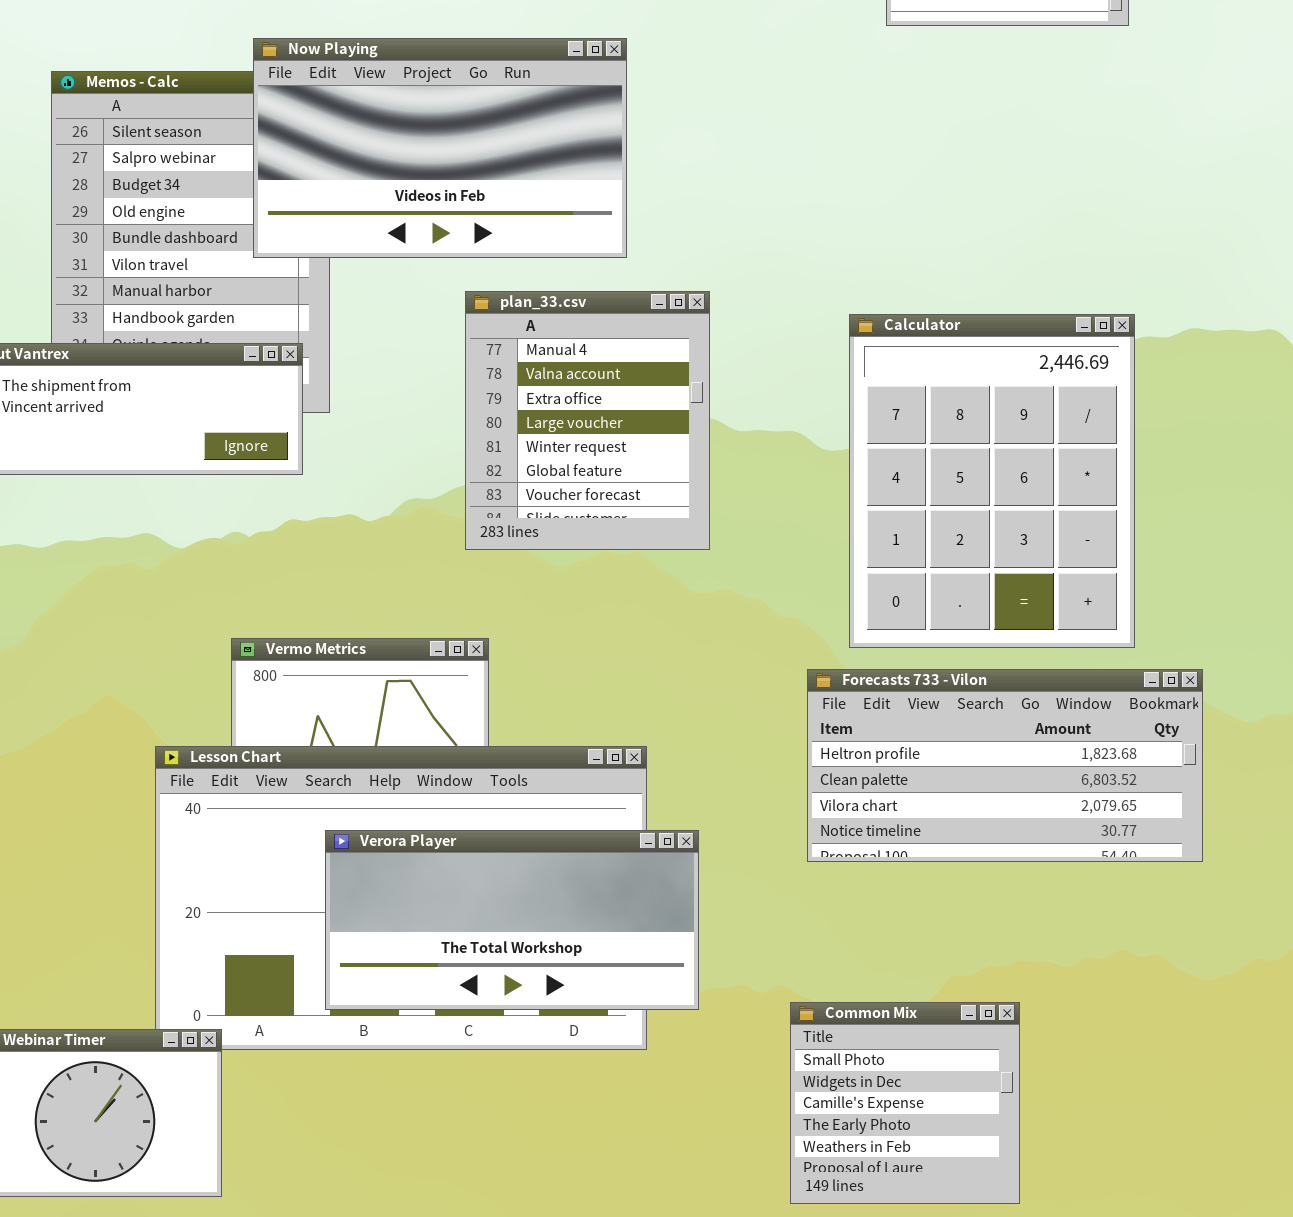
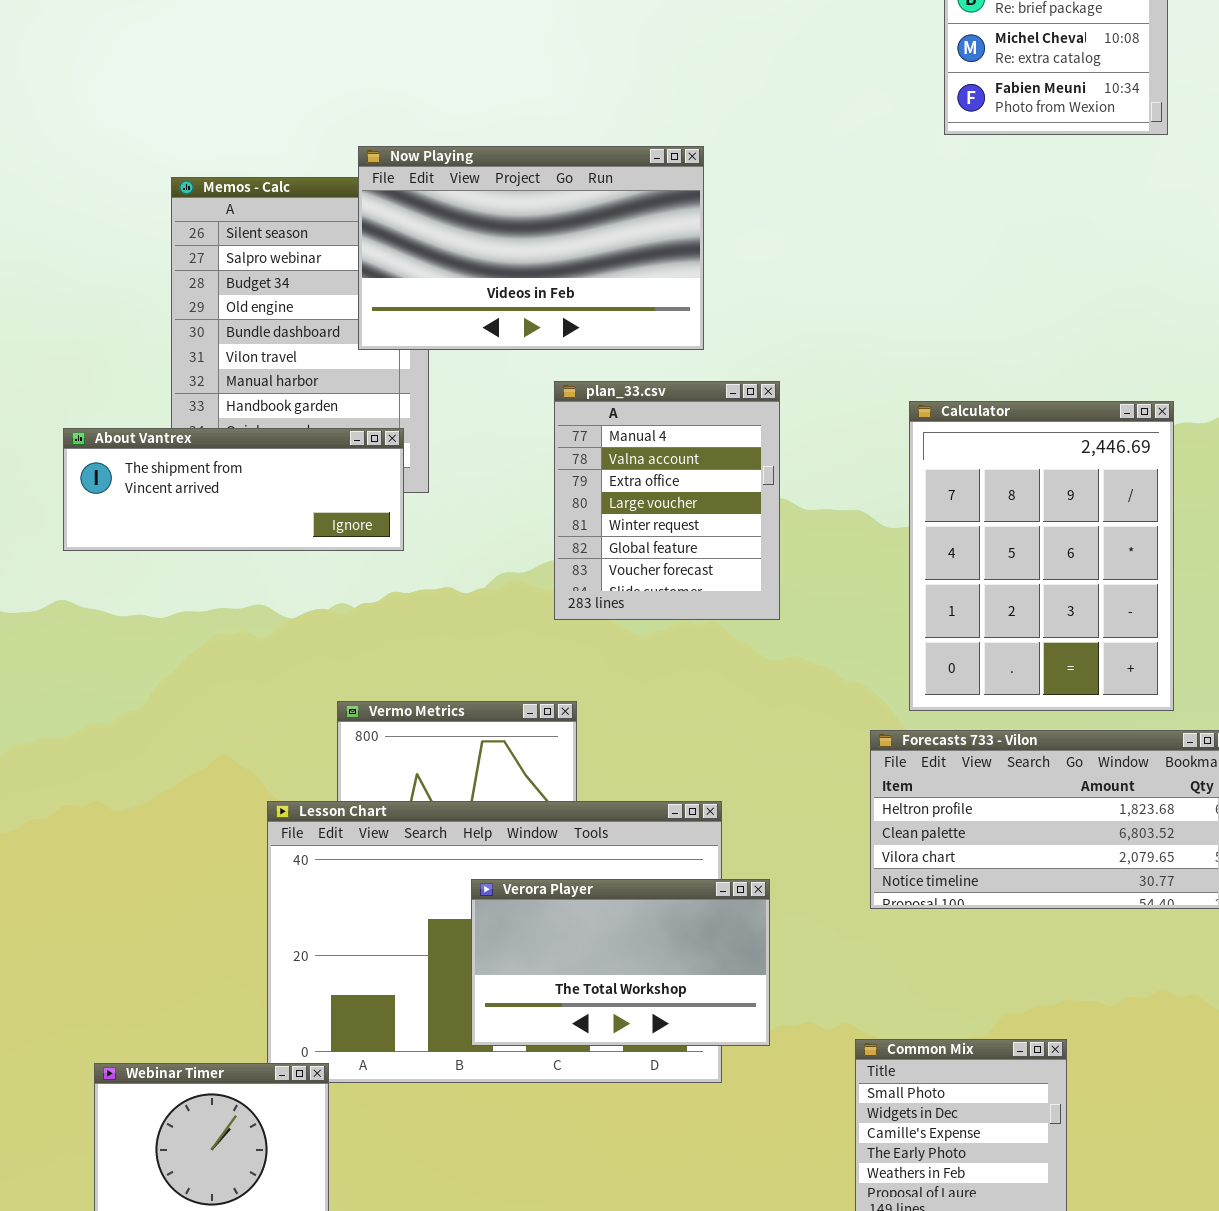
Verora Player: [325,830,699,1010] -> [471,879,770,1046], resized

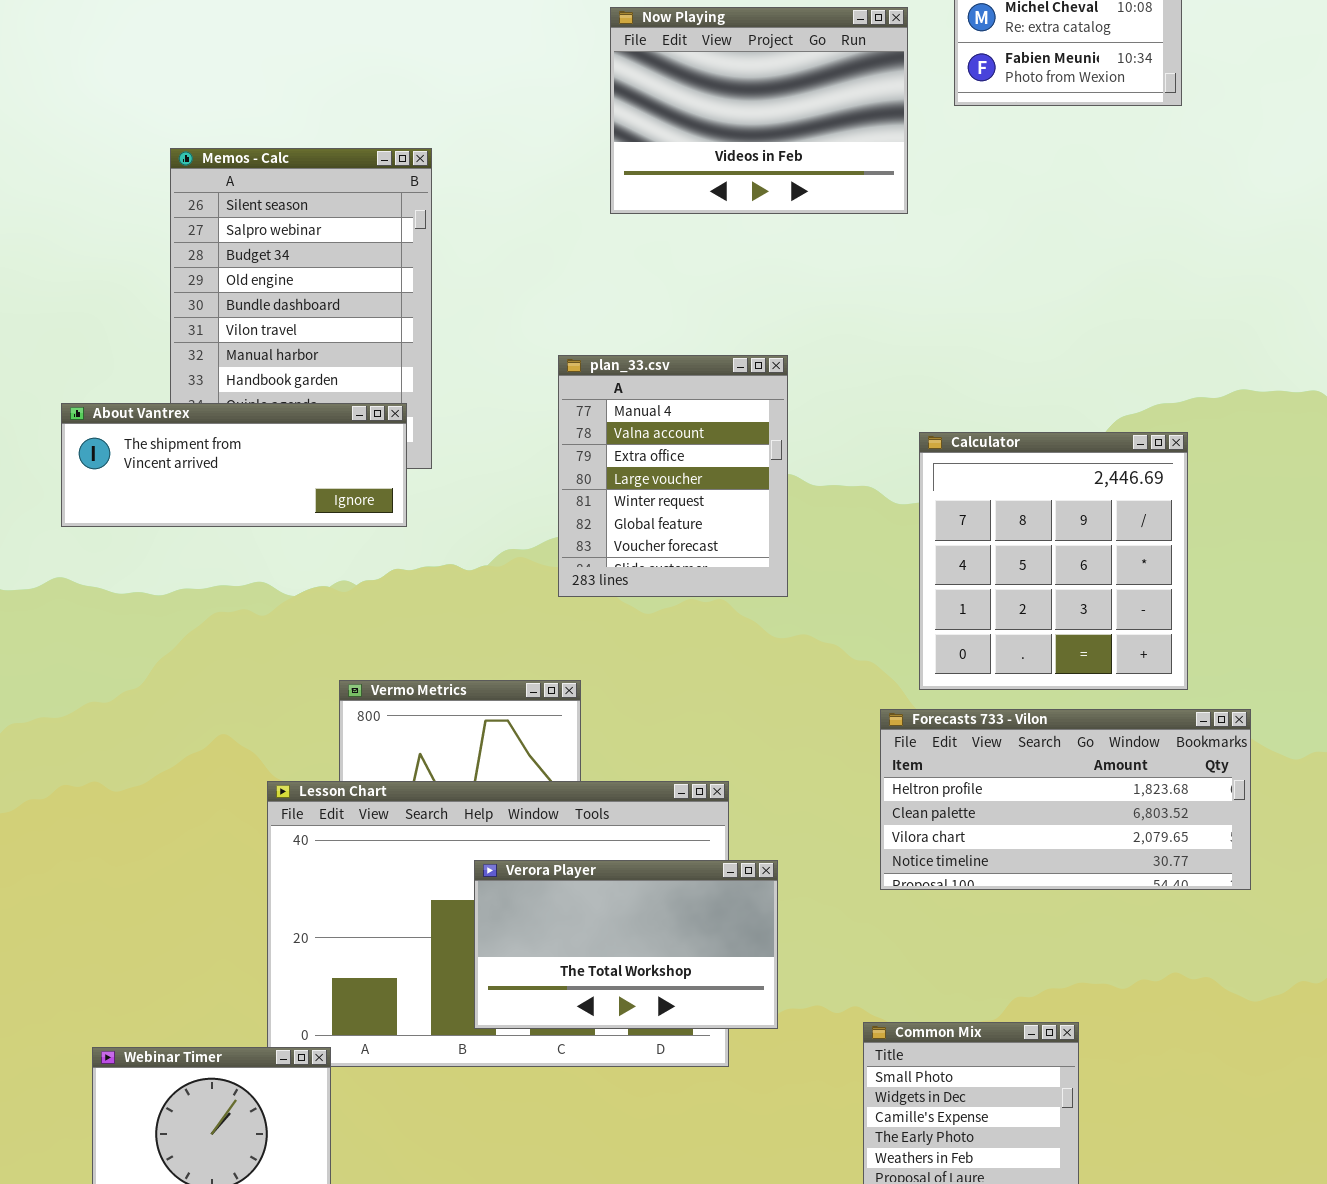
Now Playing: [358,146,704,350] -> [610,7,908,214], moved, resized
Calculator: [909,401,1174,711] -> [919,432,1188,690], resized

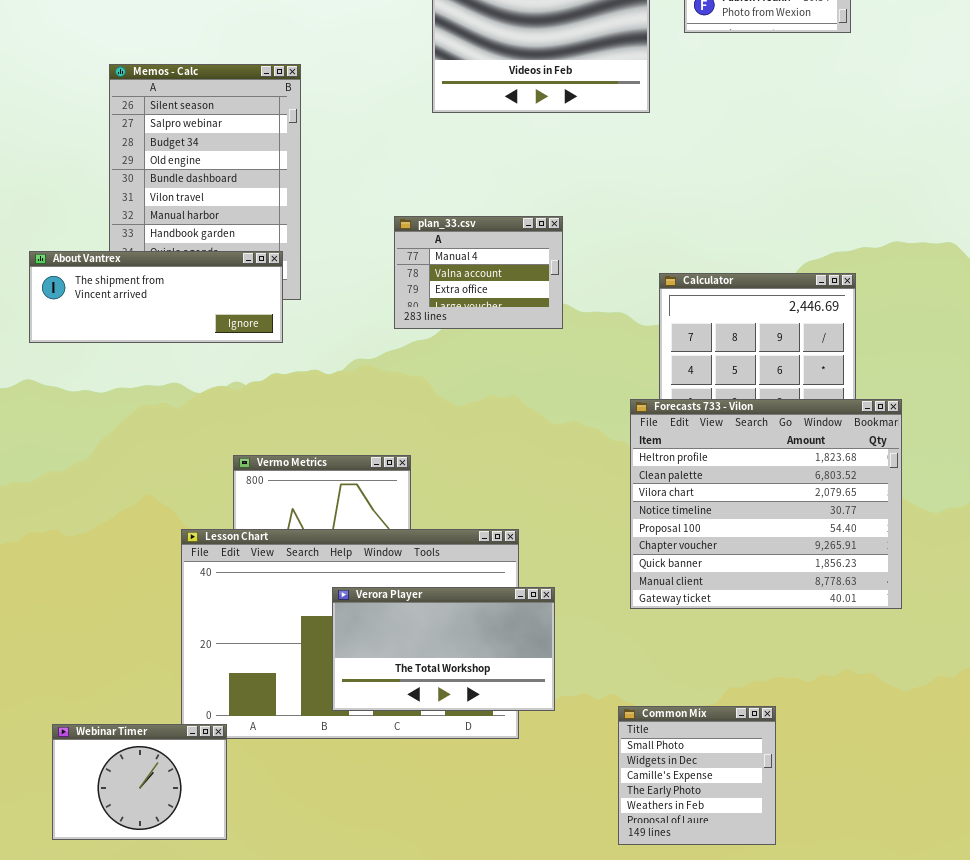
plan_33.csv: [558,355,788,597] -> [394,216,563,329], resized
Forecasts 733 - Vilon: [880,709,1251,890] -> [630,399,902,609], resized

